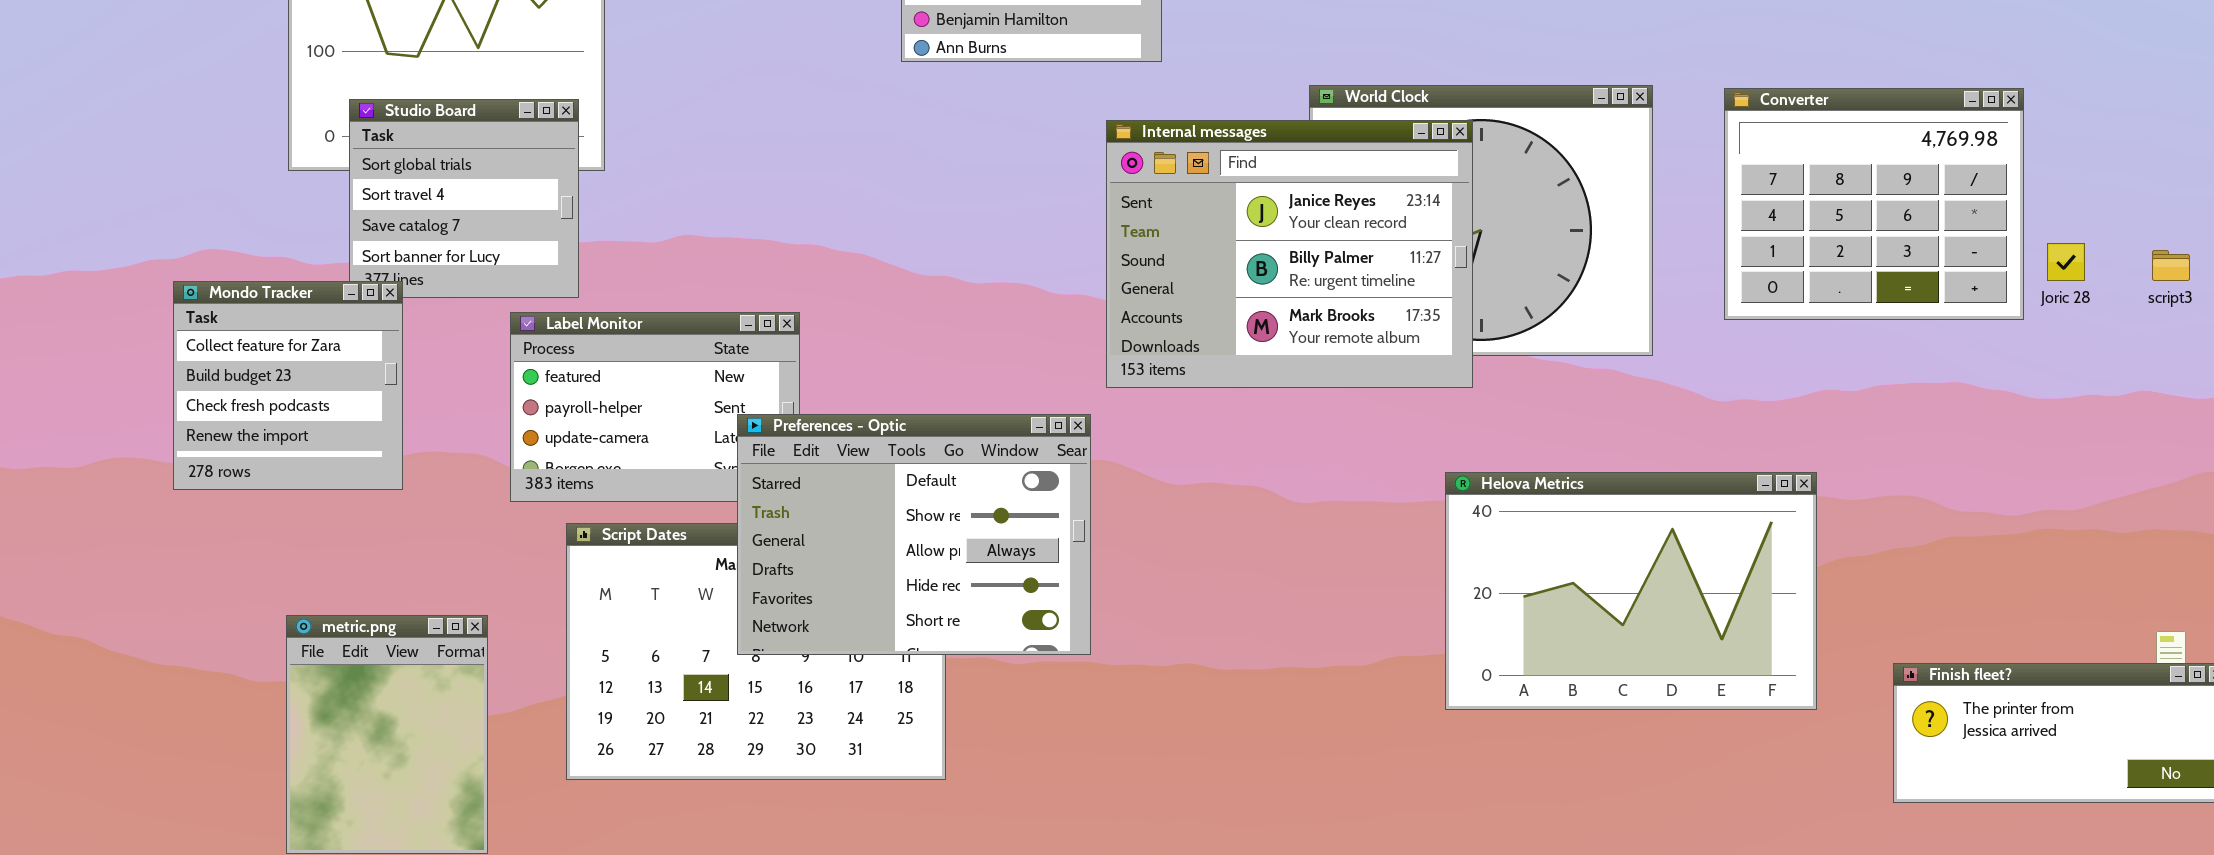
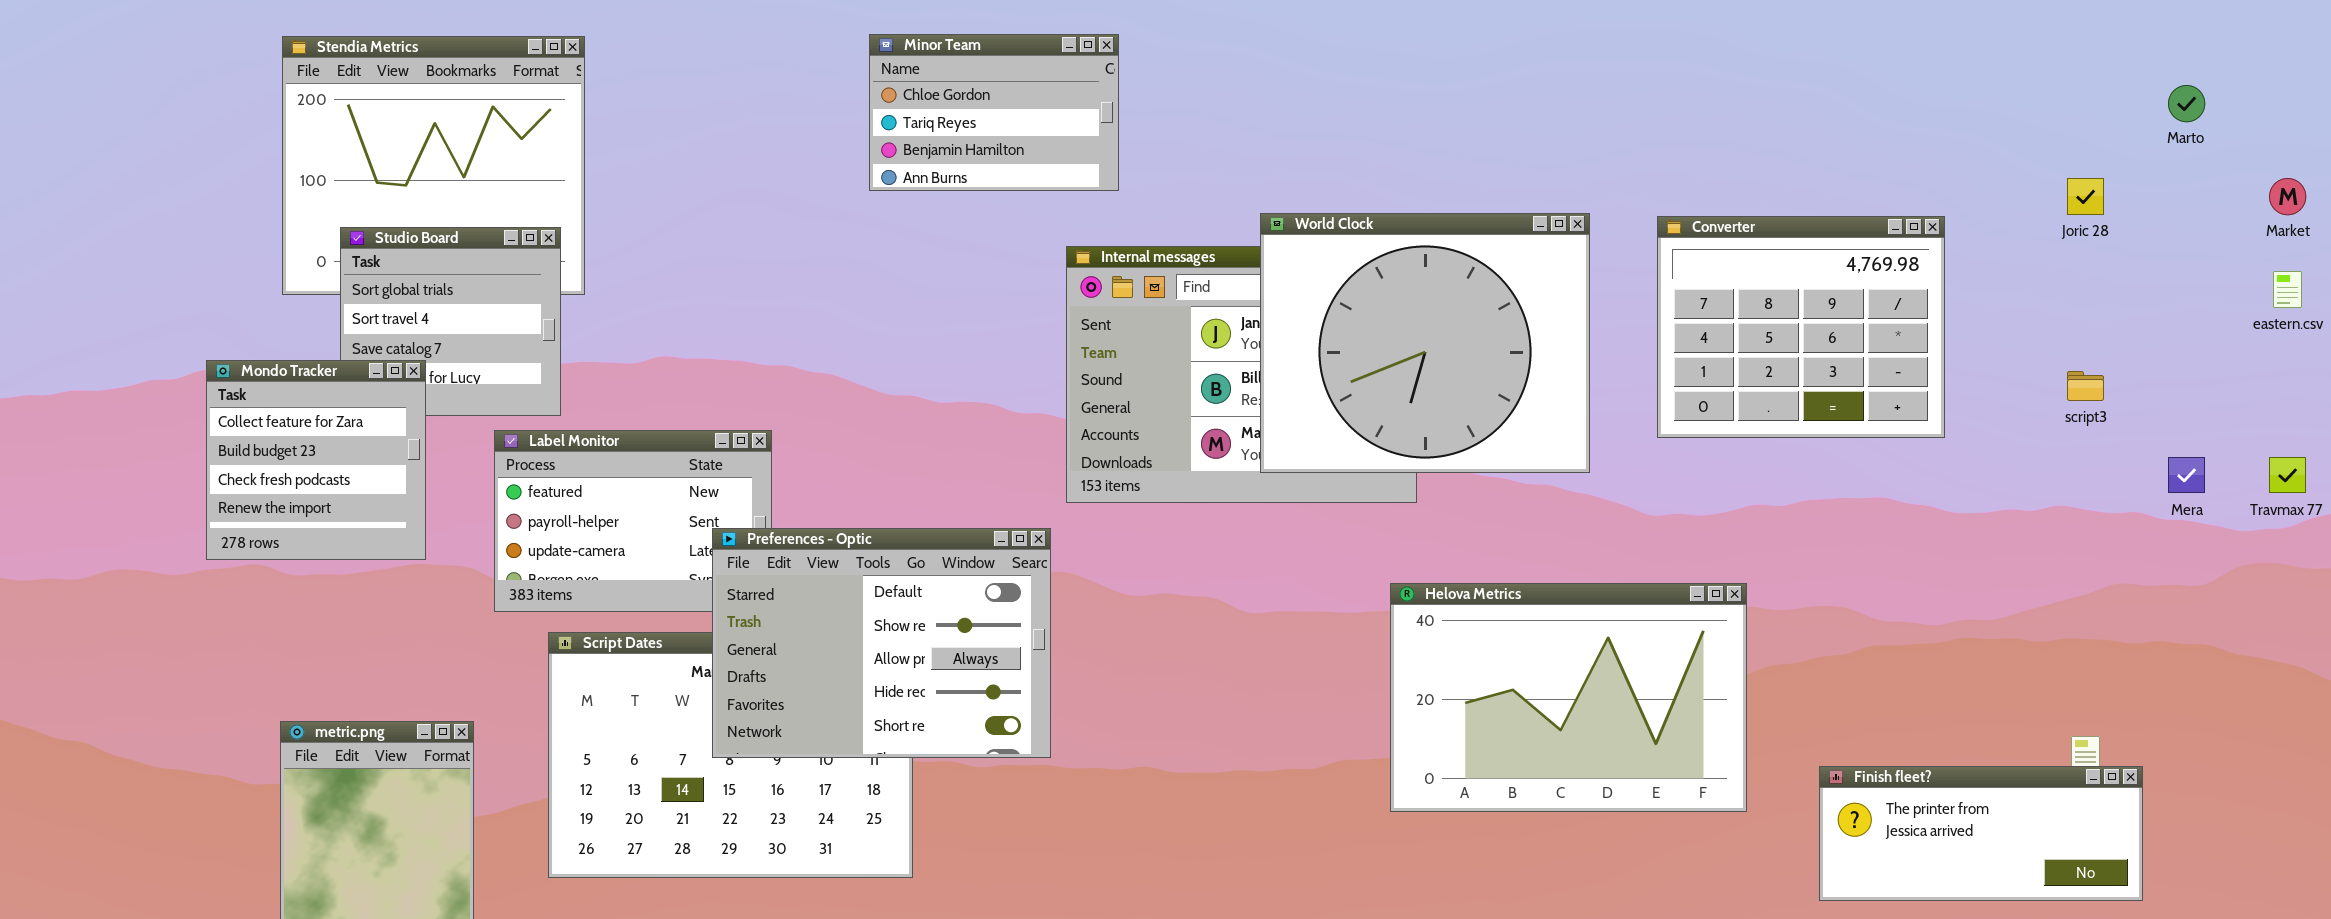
World Clock: [1309,85,1653,356] -> [1260,213,1590,473], raised
Joric 28: [2047,243,2085,281] -> [2067,178,2104,215], moved
Mondo Tracker: [173,281,403,490] -> [206,360,426,560], moved

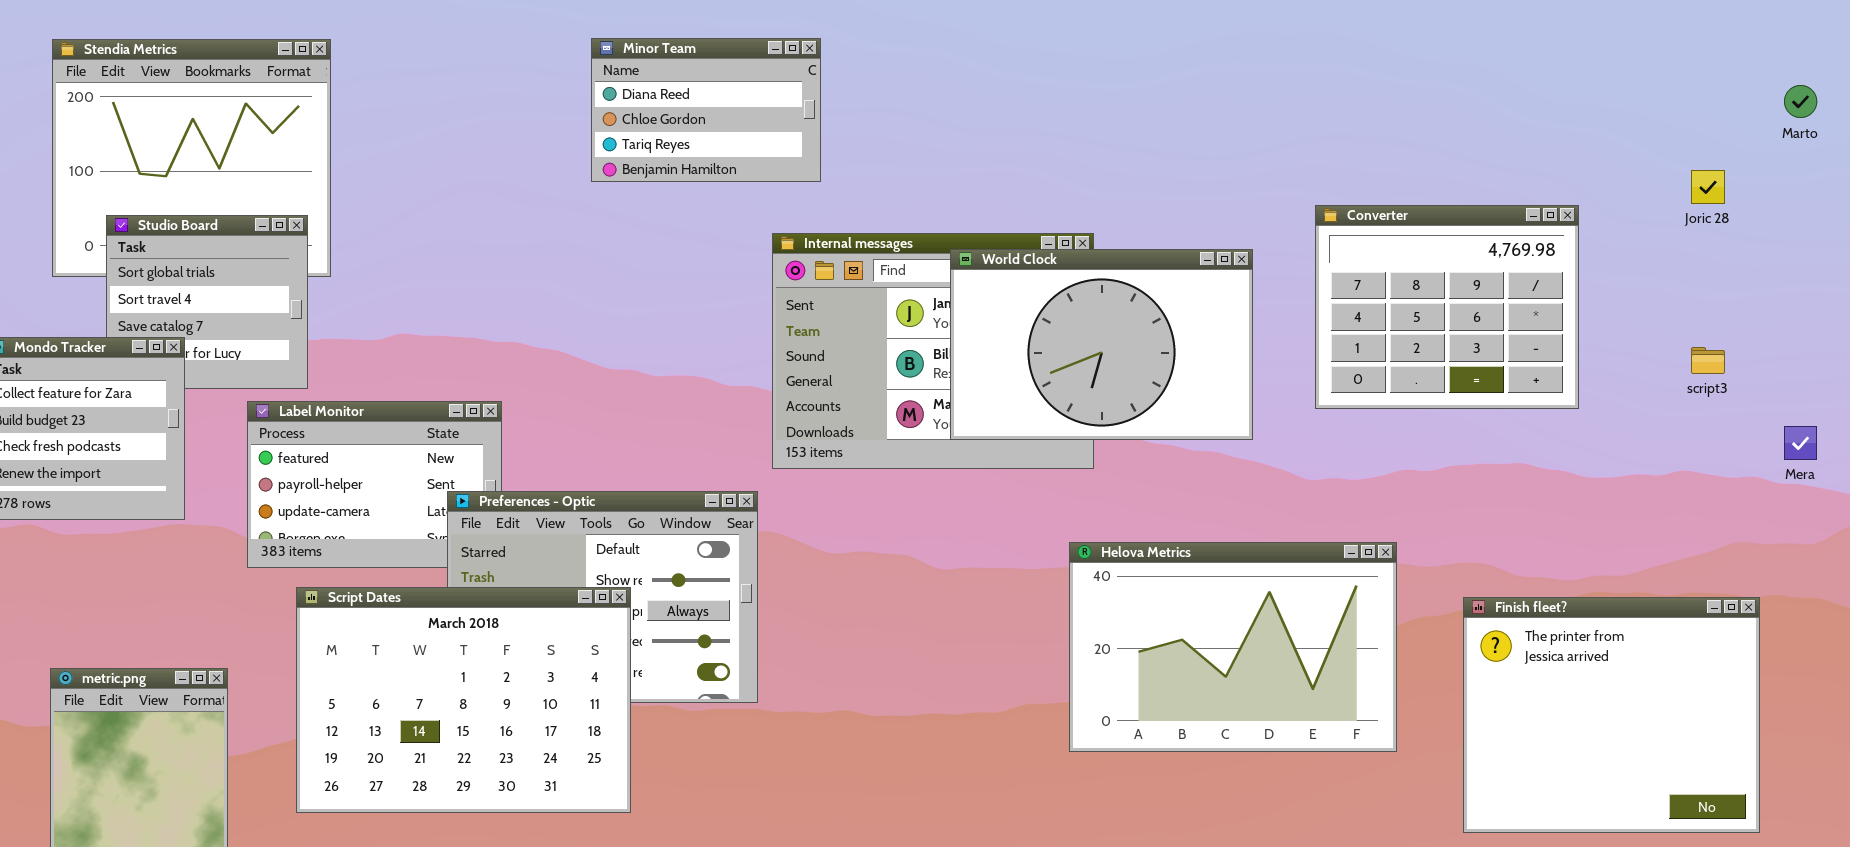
Minor Team: [869,34,1119,191] -> [591,38,821,182], scrolled up 1 row
World Clock: [1260,213,1590,473] -> [950,249,1253,440], resized
Script Dates: [548,632,913,878] -> [296,587,631,813], raised
Finish fleet?: [1819,766,2143,901] -> [1463,597,1760,833], resized

